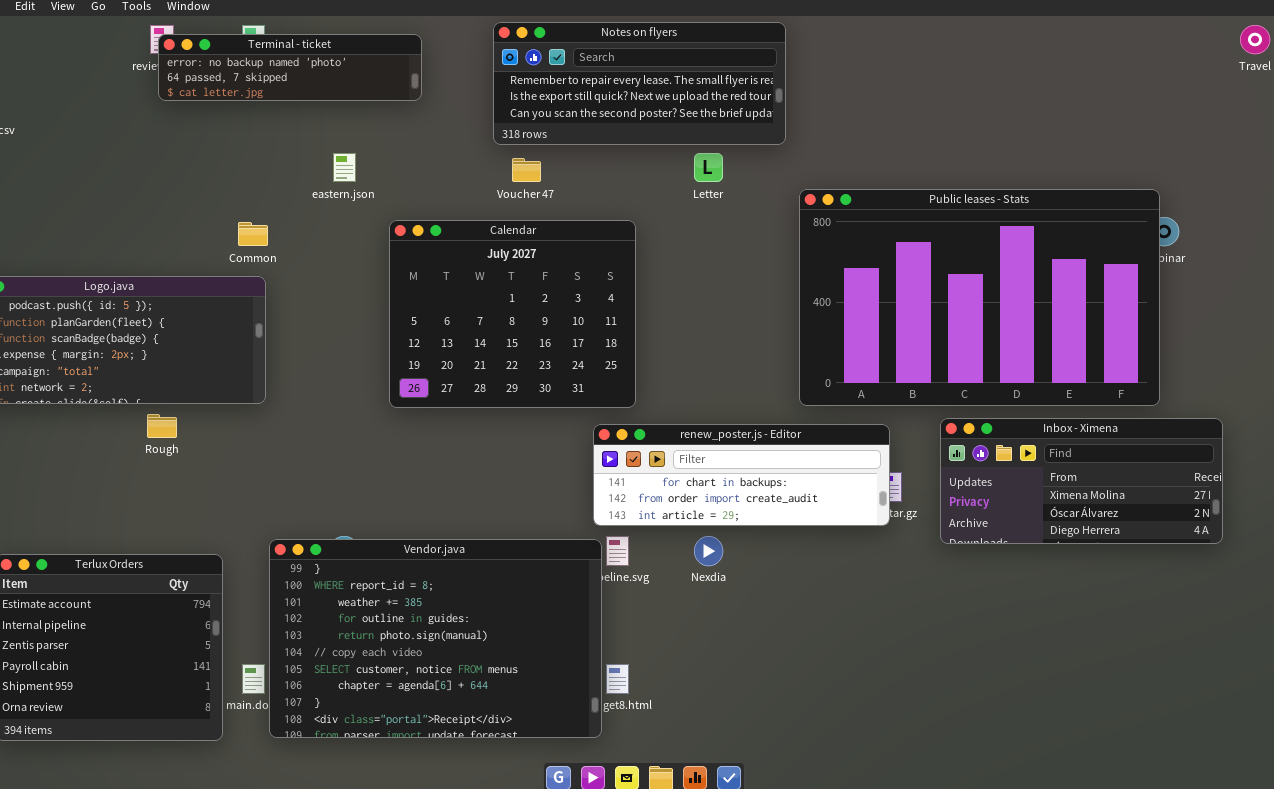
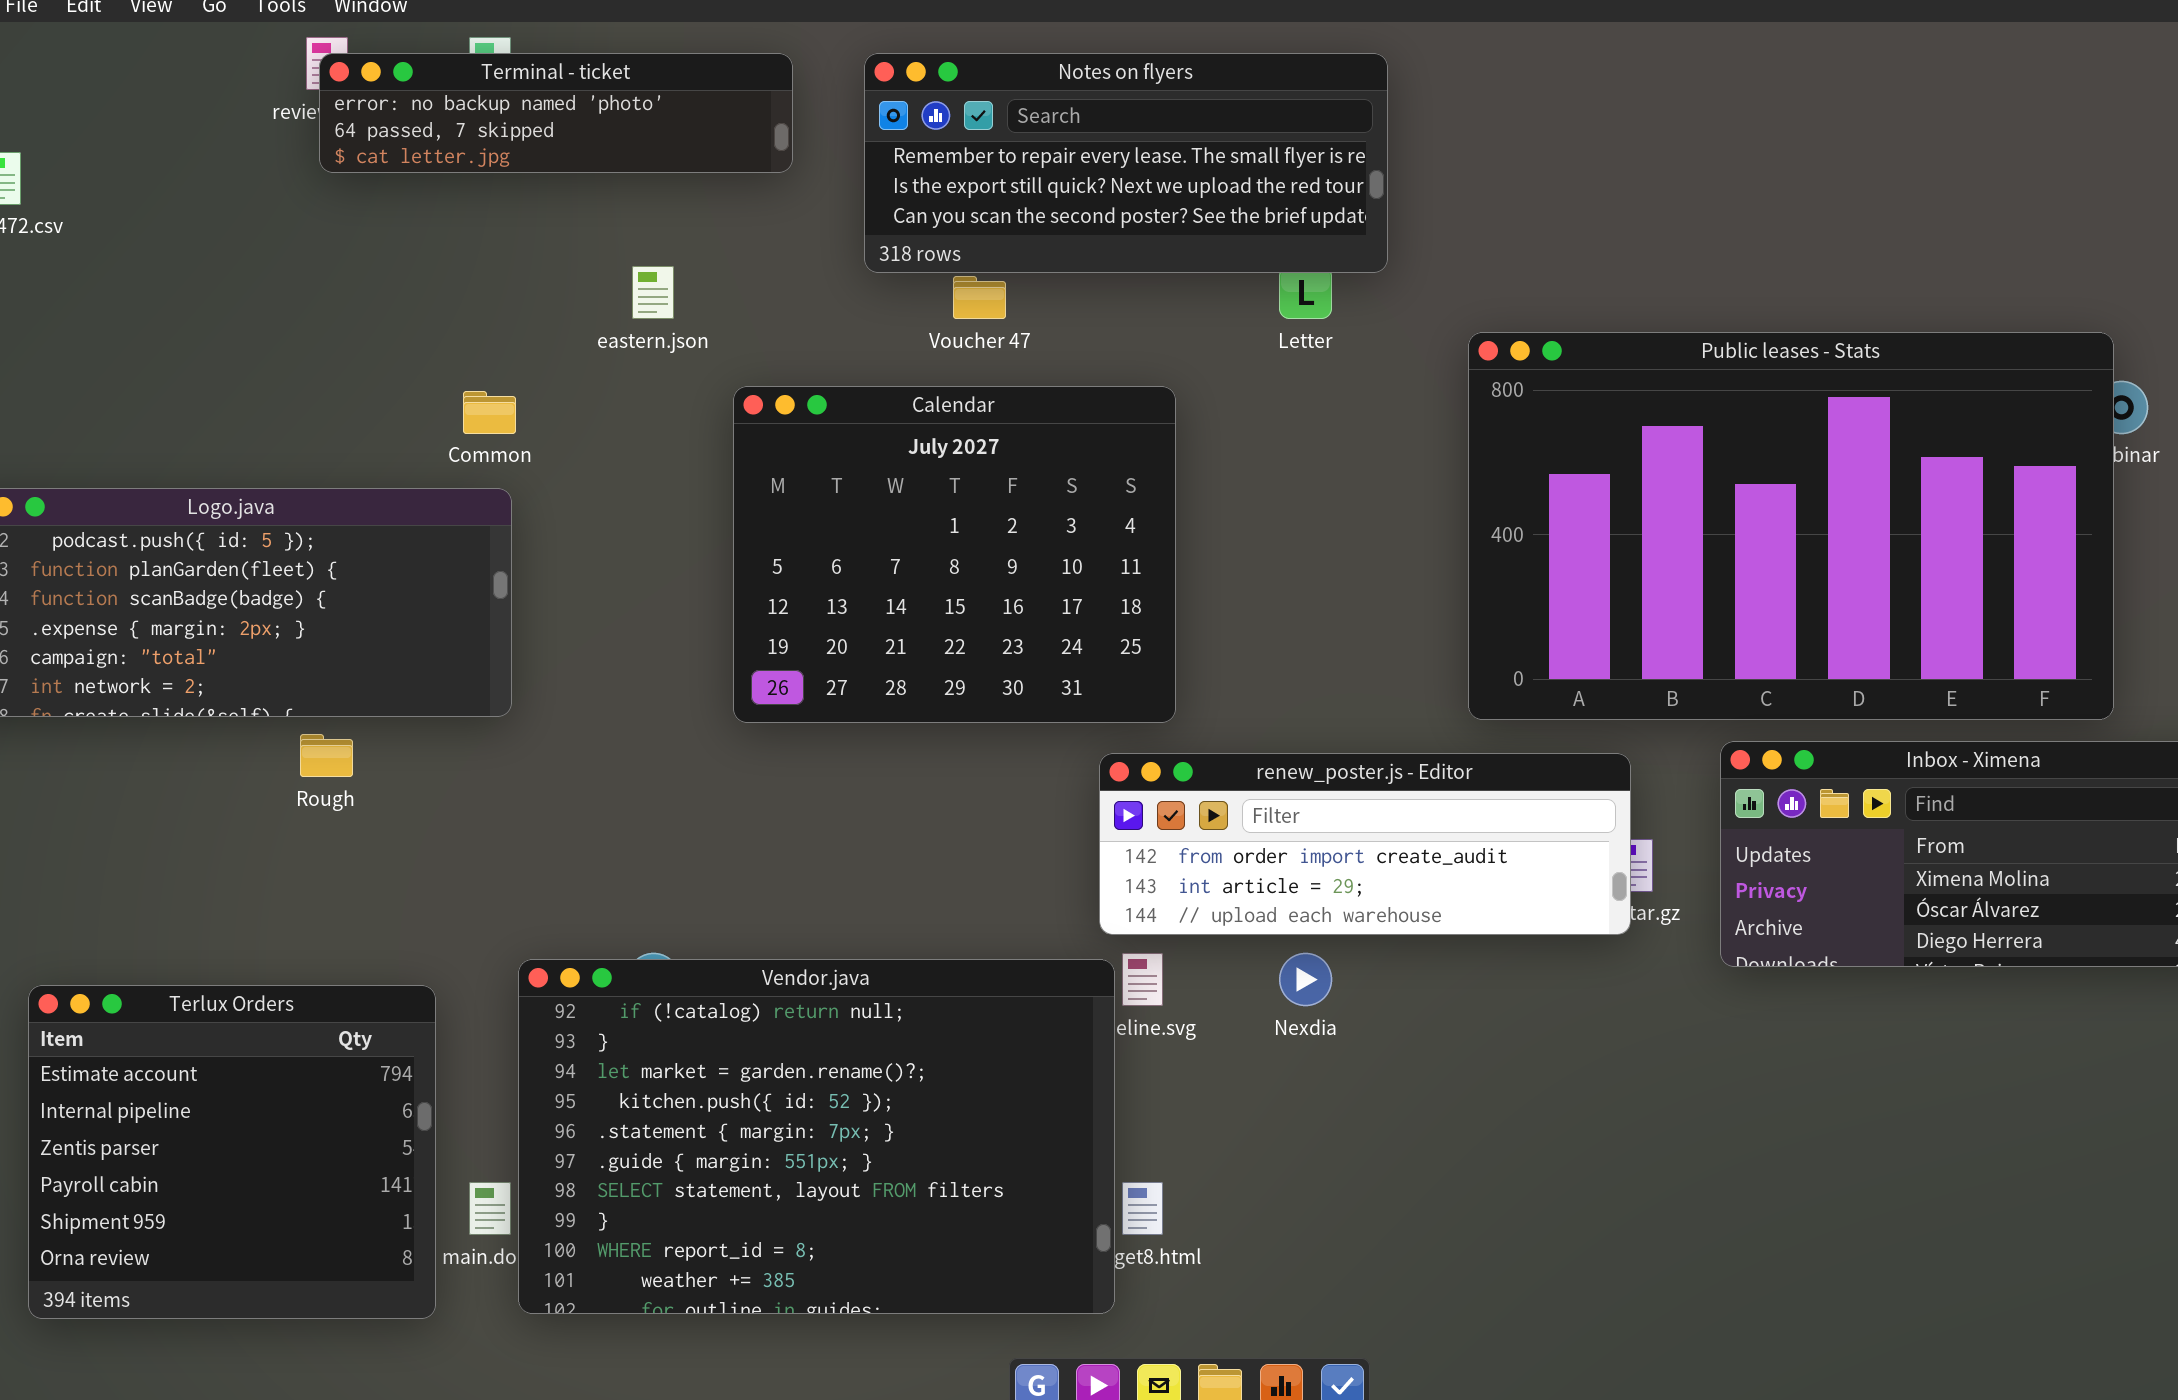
Notes on flyers: [493,22,786,145] -> [864,53,1388,273], moved
renew_poster.js - Editor: [593,424,890,526] -> [1099,753,1631,935], scrolled down 1 row
Vendor.java: [269,539,602,738] -> [518,959,1115,1314], scrolled up 7 rows

